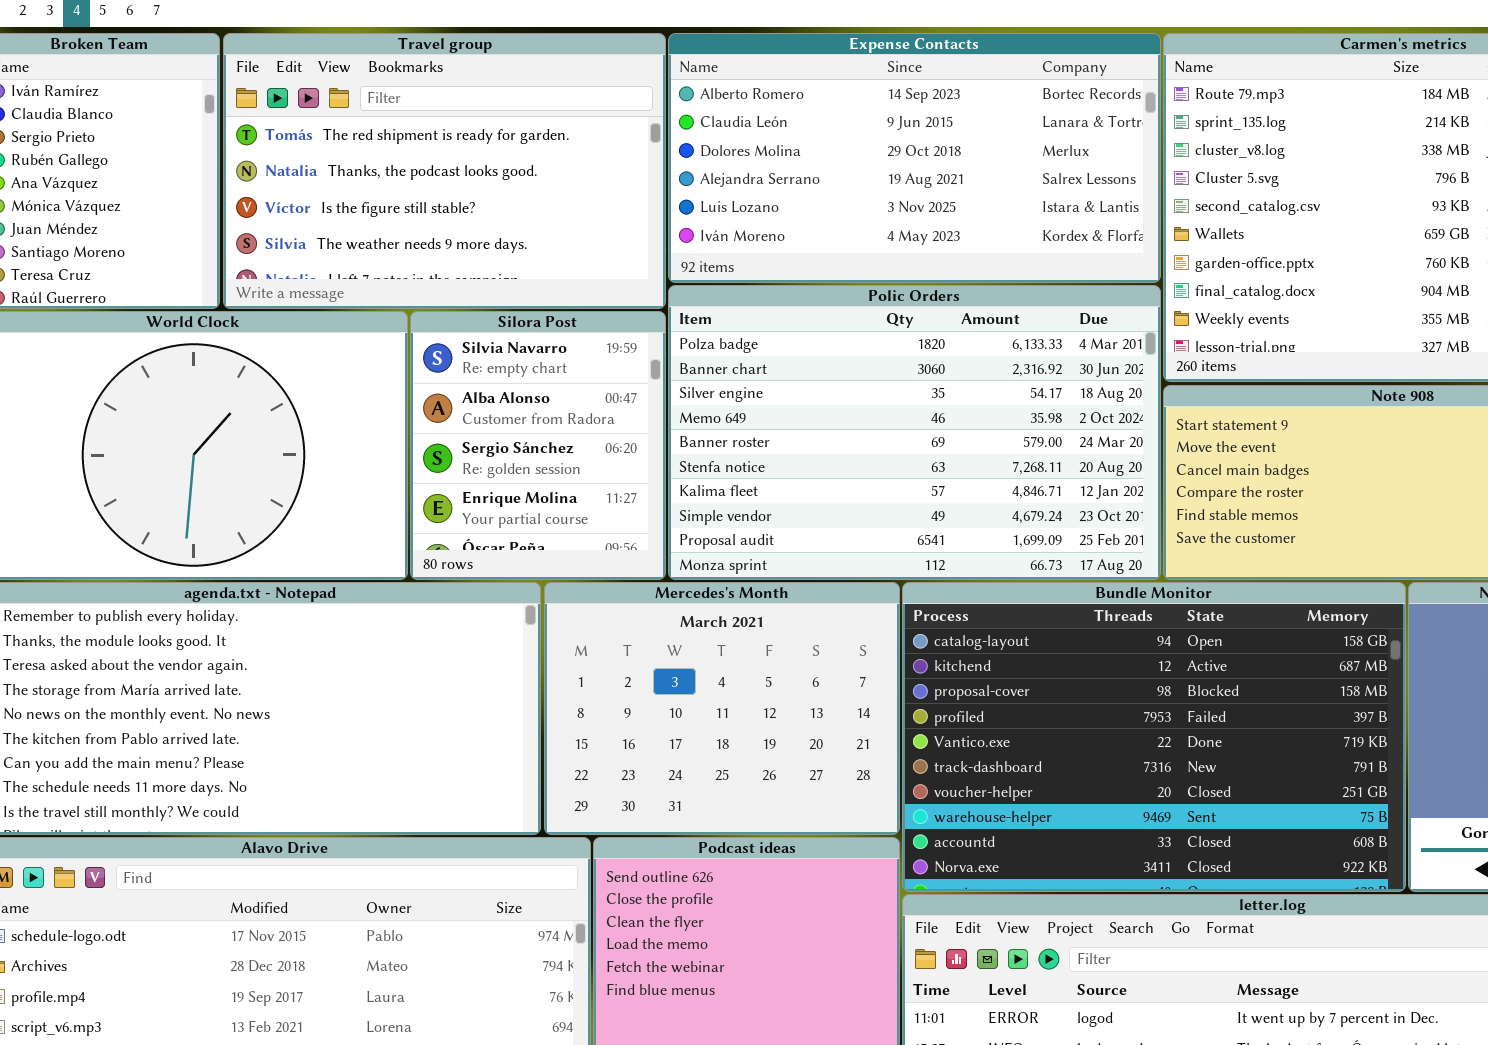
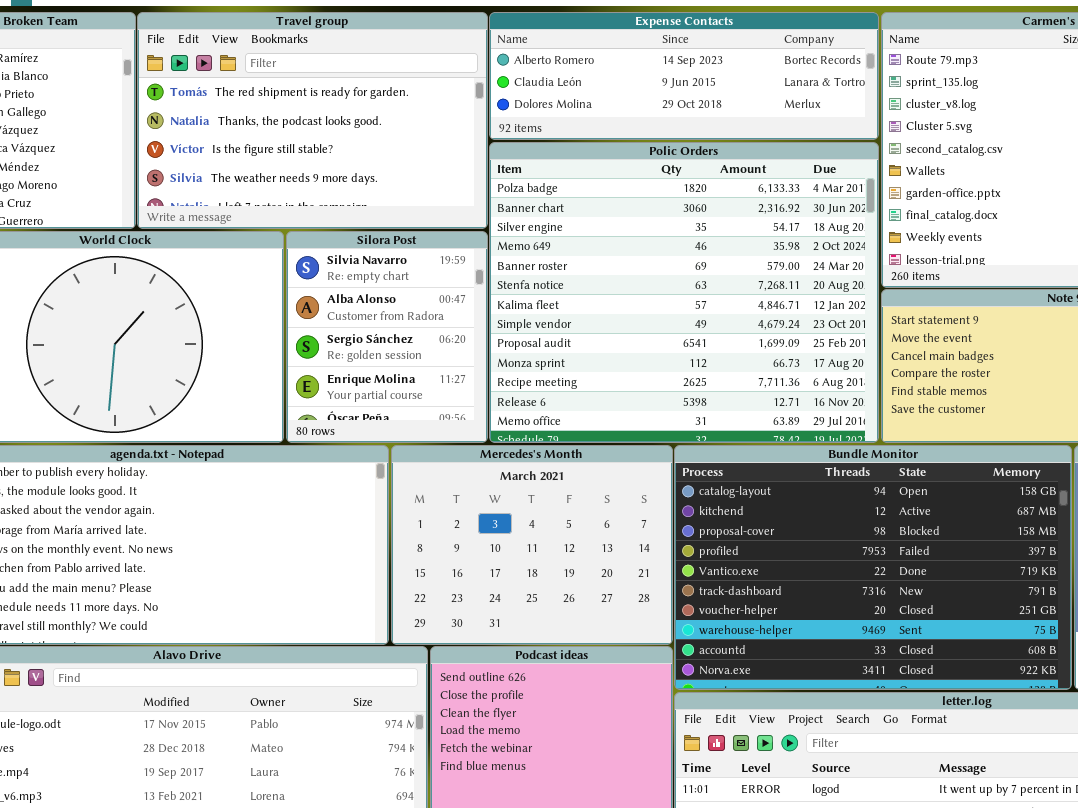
Expense Contacts: [668,33,1161,283] -> [489,12,879,140], resized
Polic Orders: [668,285,1161,580] -> [489,142,879,443], resized

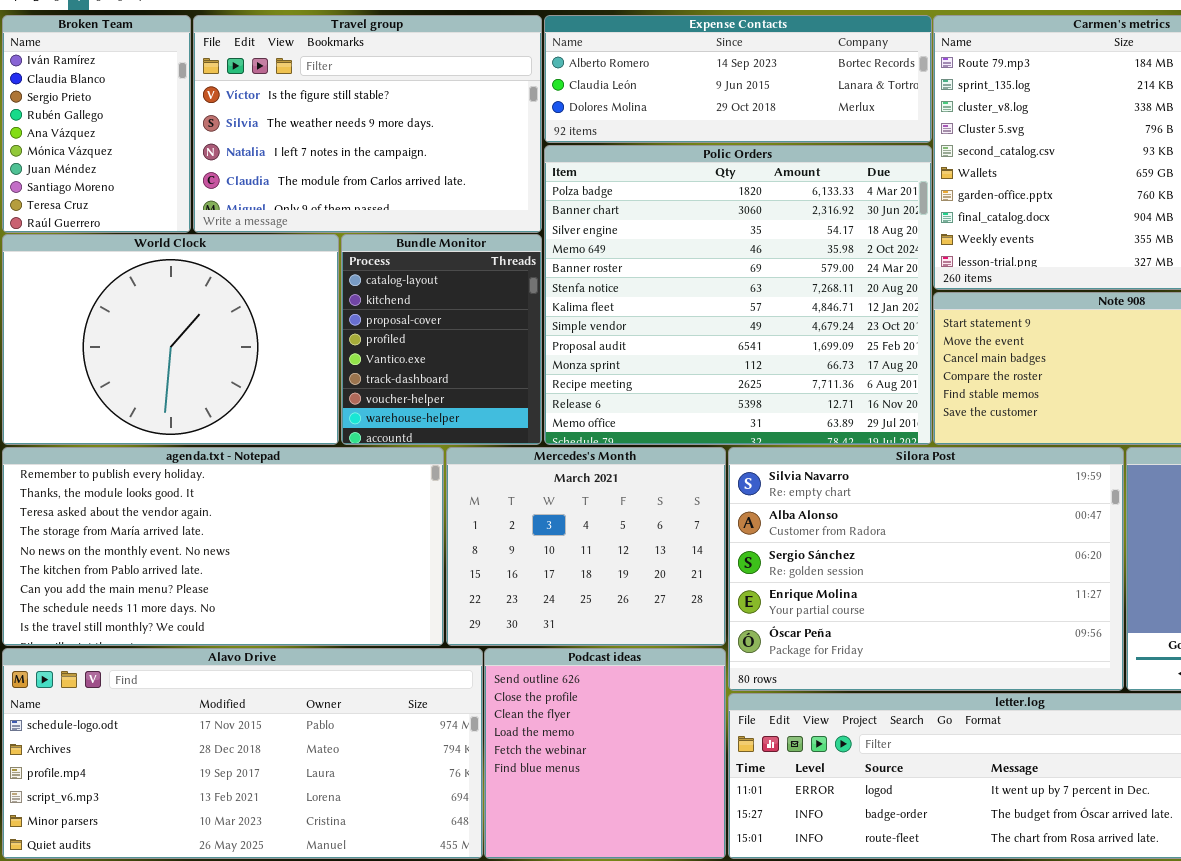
Travel group: [137,12,488,229] -> [193,15,542,233], scrolled down 2 rows
Silora Post: [286,231,488,443] -> [728,447,1124,691], moved, resized
Bundle Monitor: [674,445,1072,690] -> [341,234,542,445], moved, resized

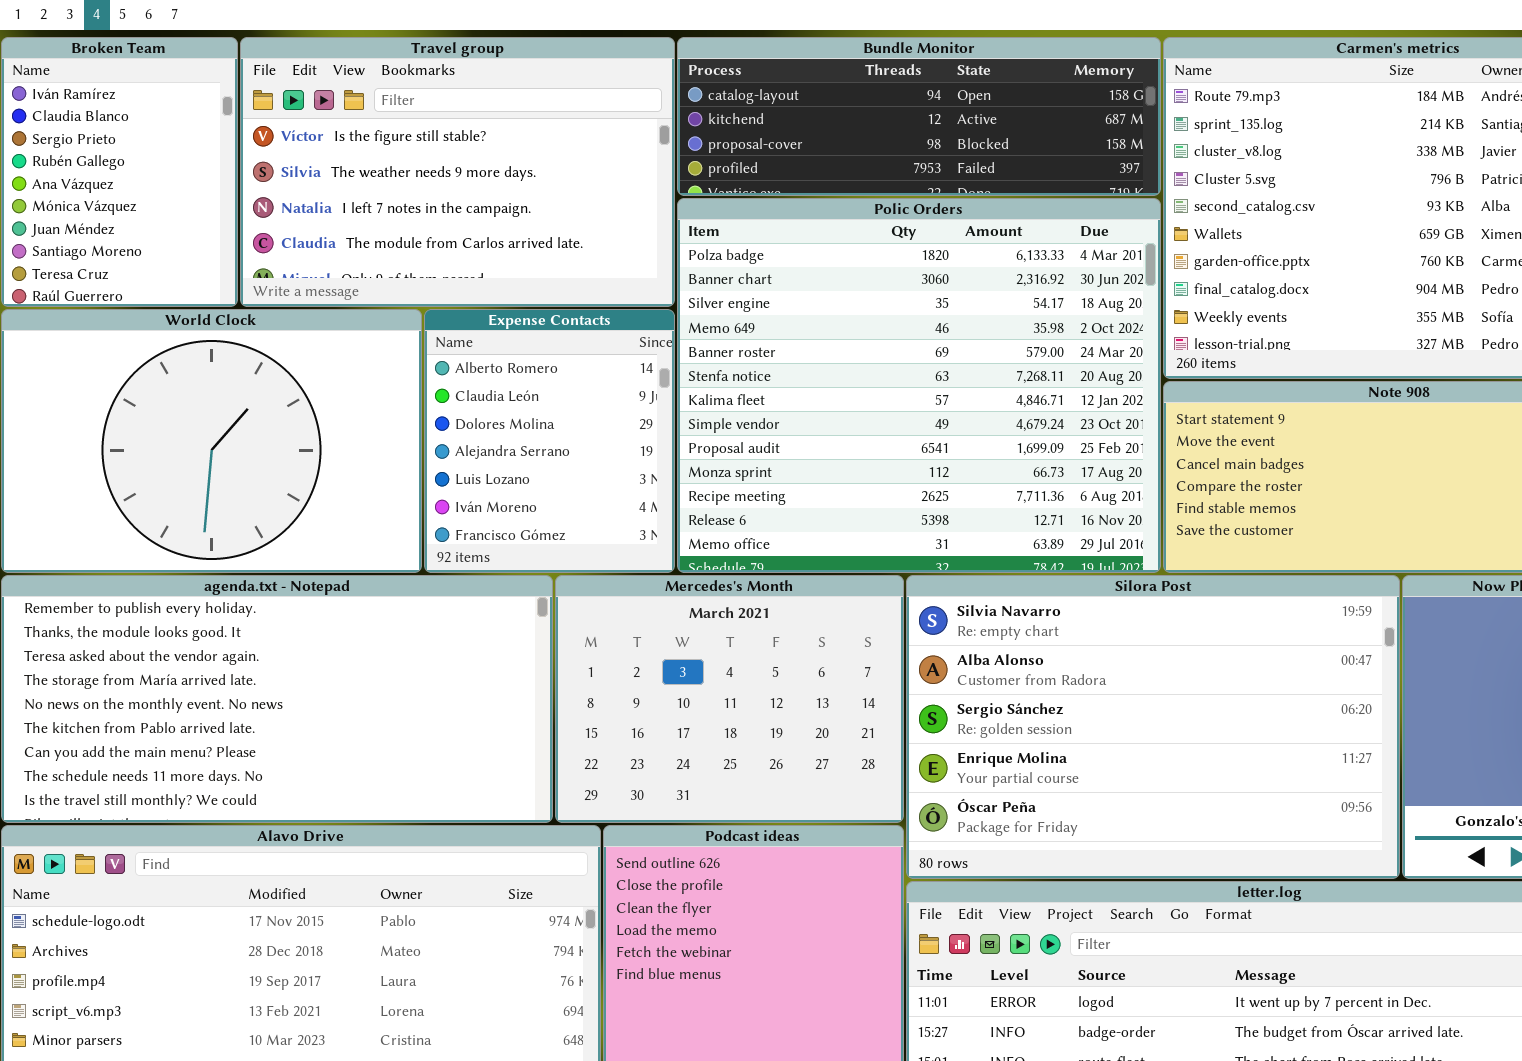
Expense Contacts: [544,15,932,143] -> [424,309,675,573], moved, resized
Bundle Monitor: [341,234,542,445] -> [677,37,1161,196], moved, resized

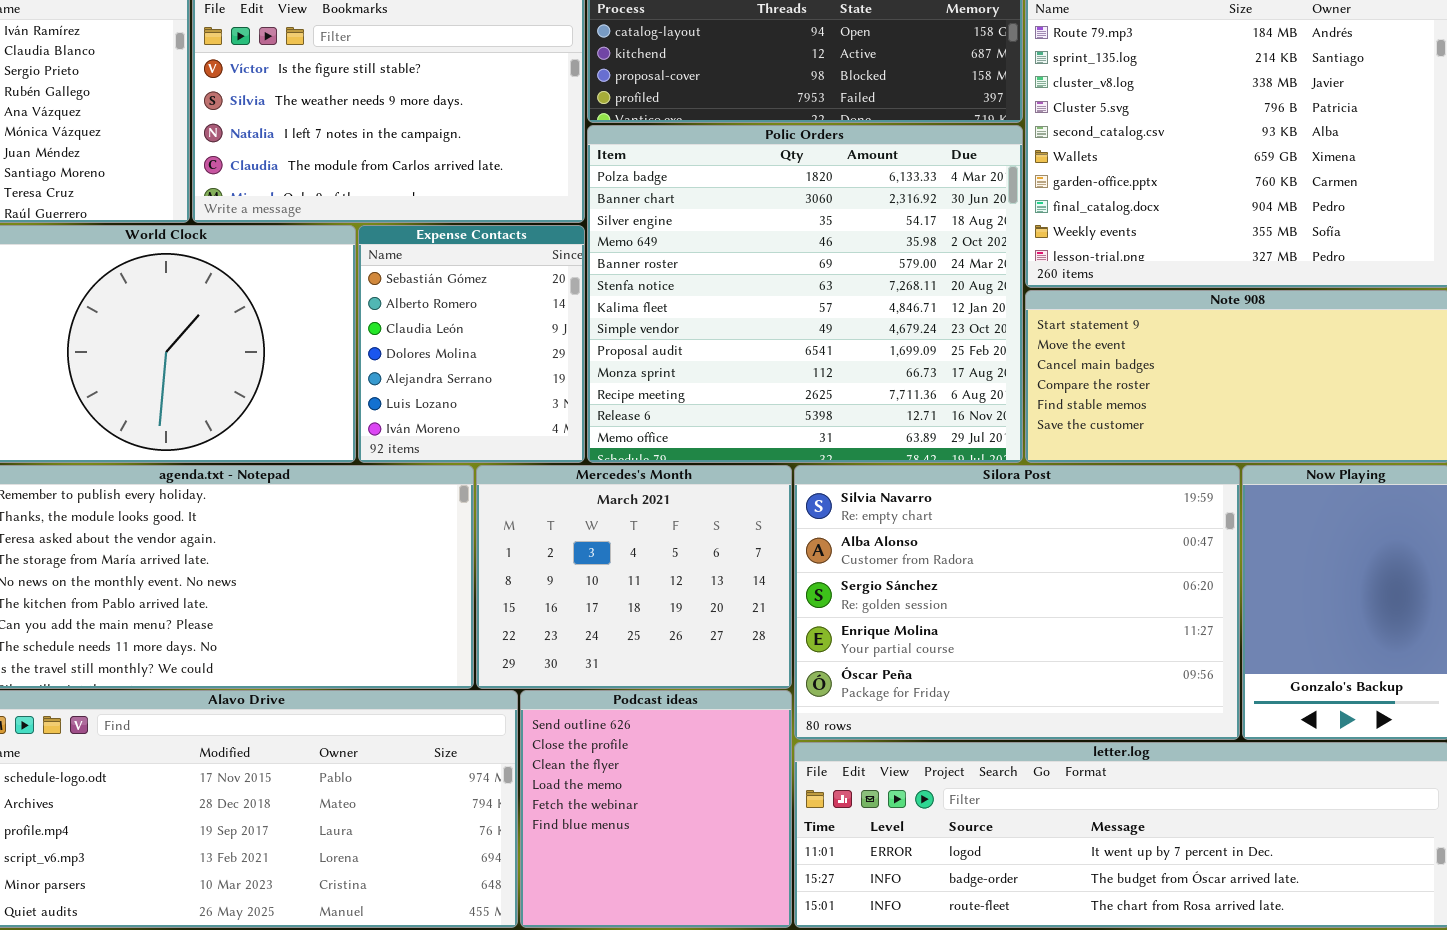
Expense Contacts: [424,309,675,573] -> [358,225,585,463], scrolled up 1 row

